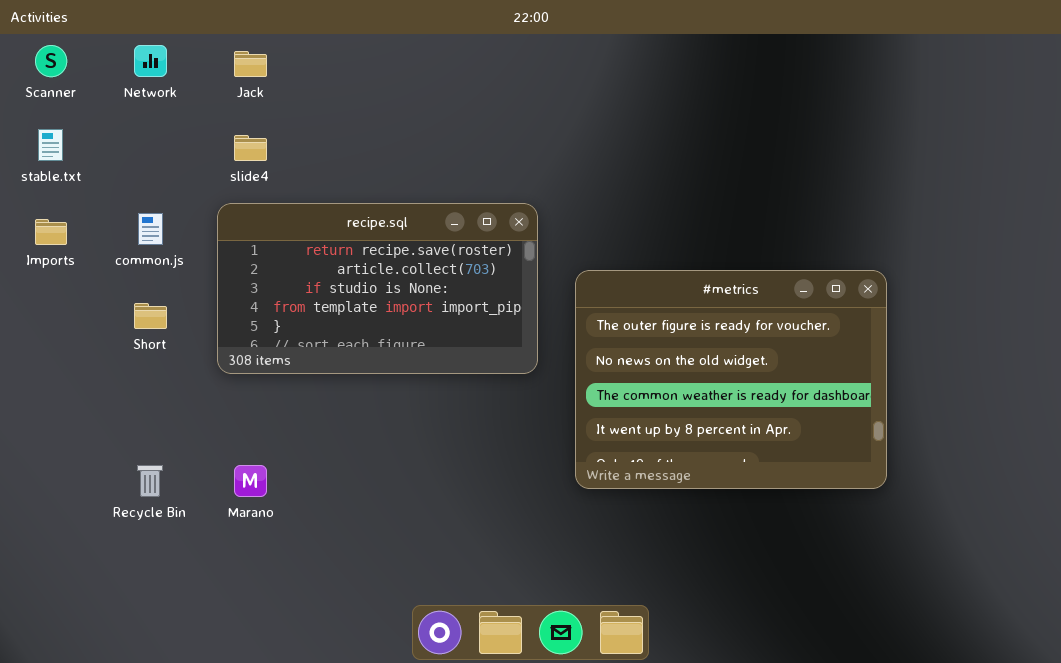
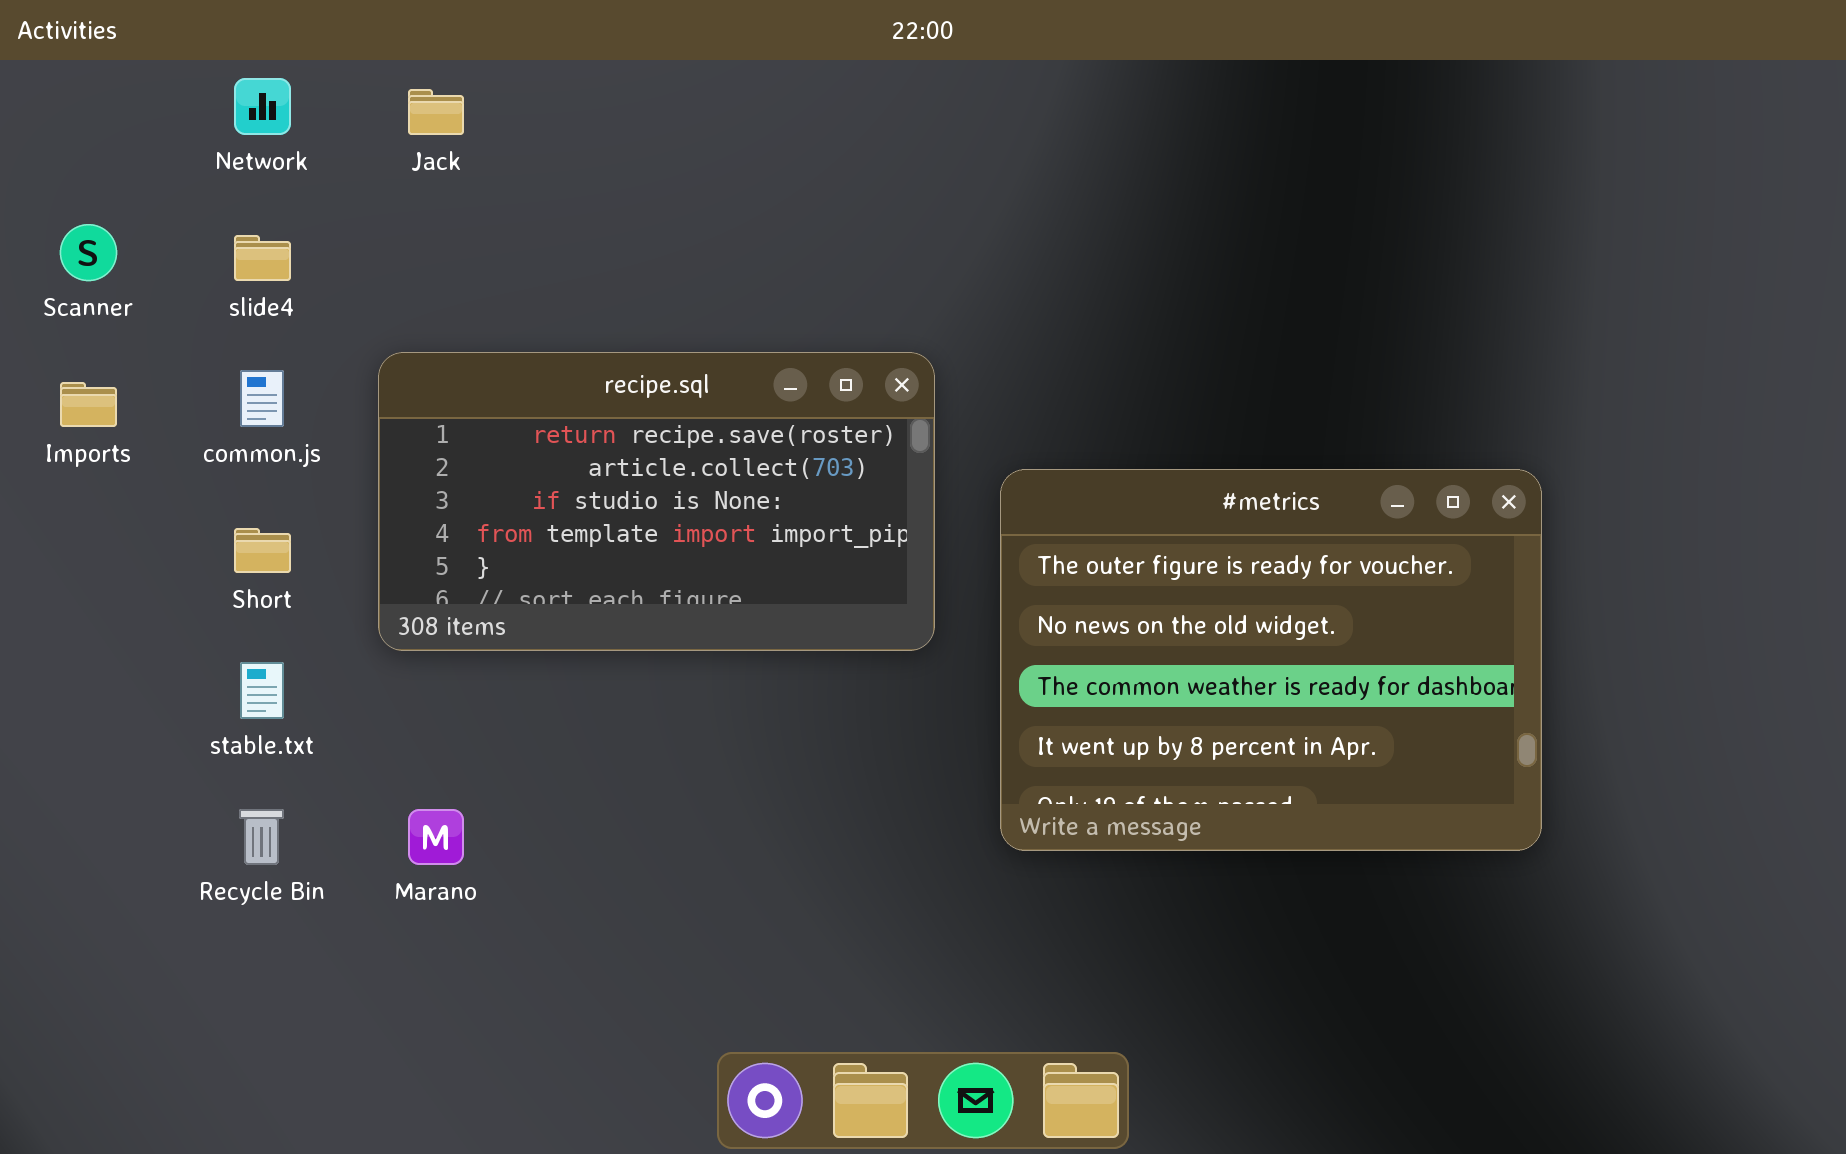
Scanner: [35,45,67,77] -> [60,224,117,281], moved
stable.txt: [38,129,63,161] -> [240,662,284,719], moved
slide4: [234,135,267,161] -> [234,235,291,281], moved

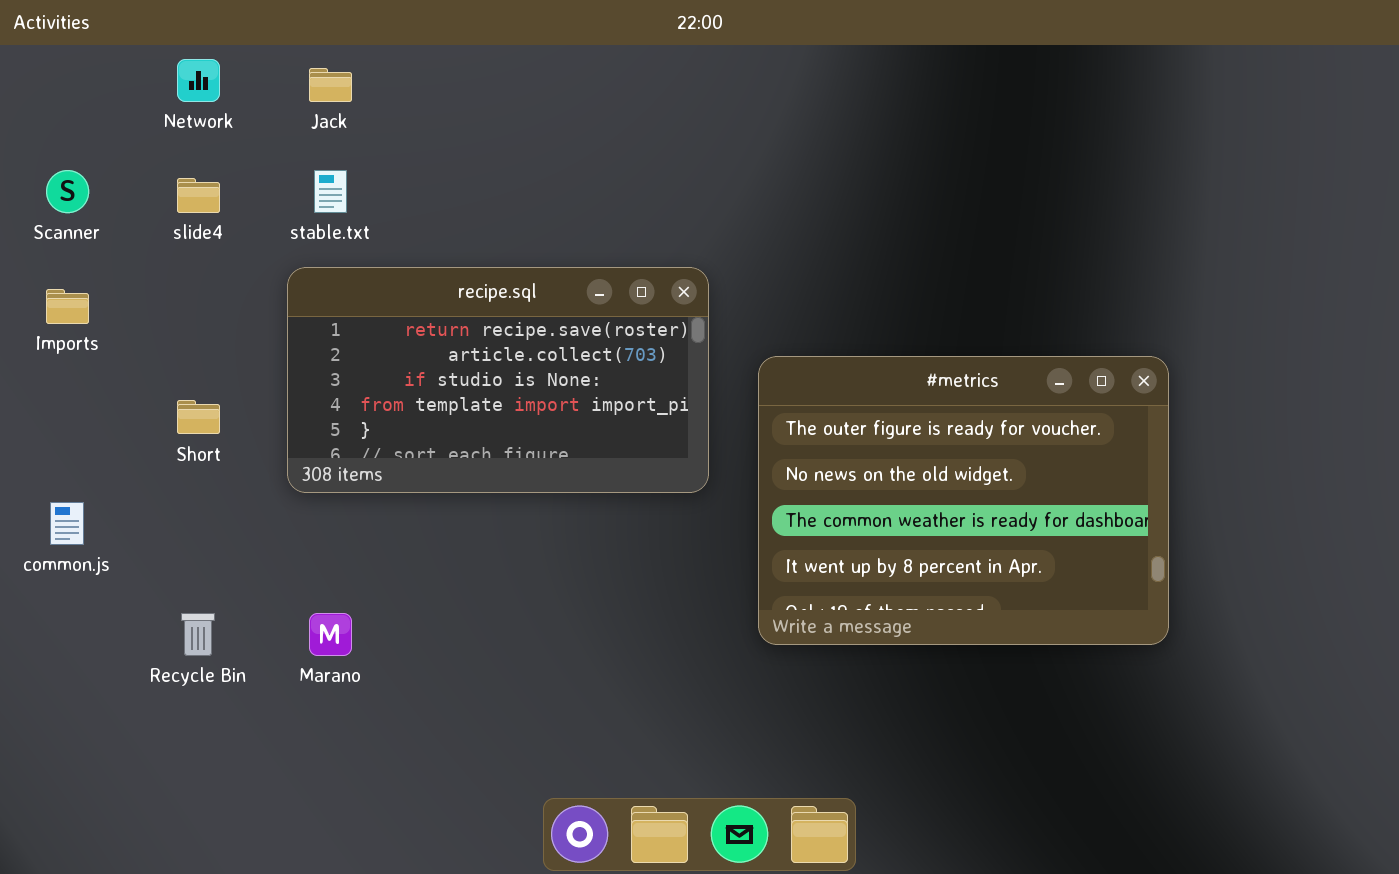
common.js: [240,370,284,427] -> [50,502,84,545], moved
stable.txt: [240,662,284,719] -> [314,170,347,213], moved

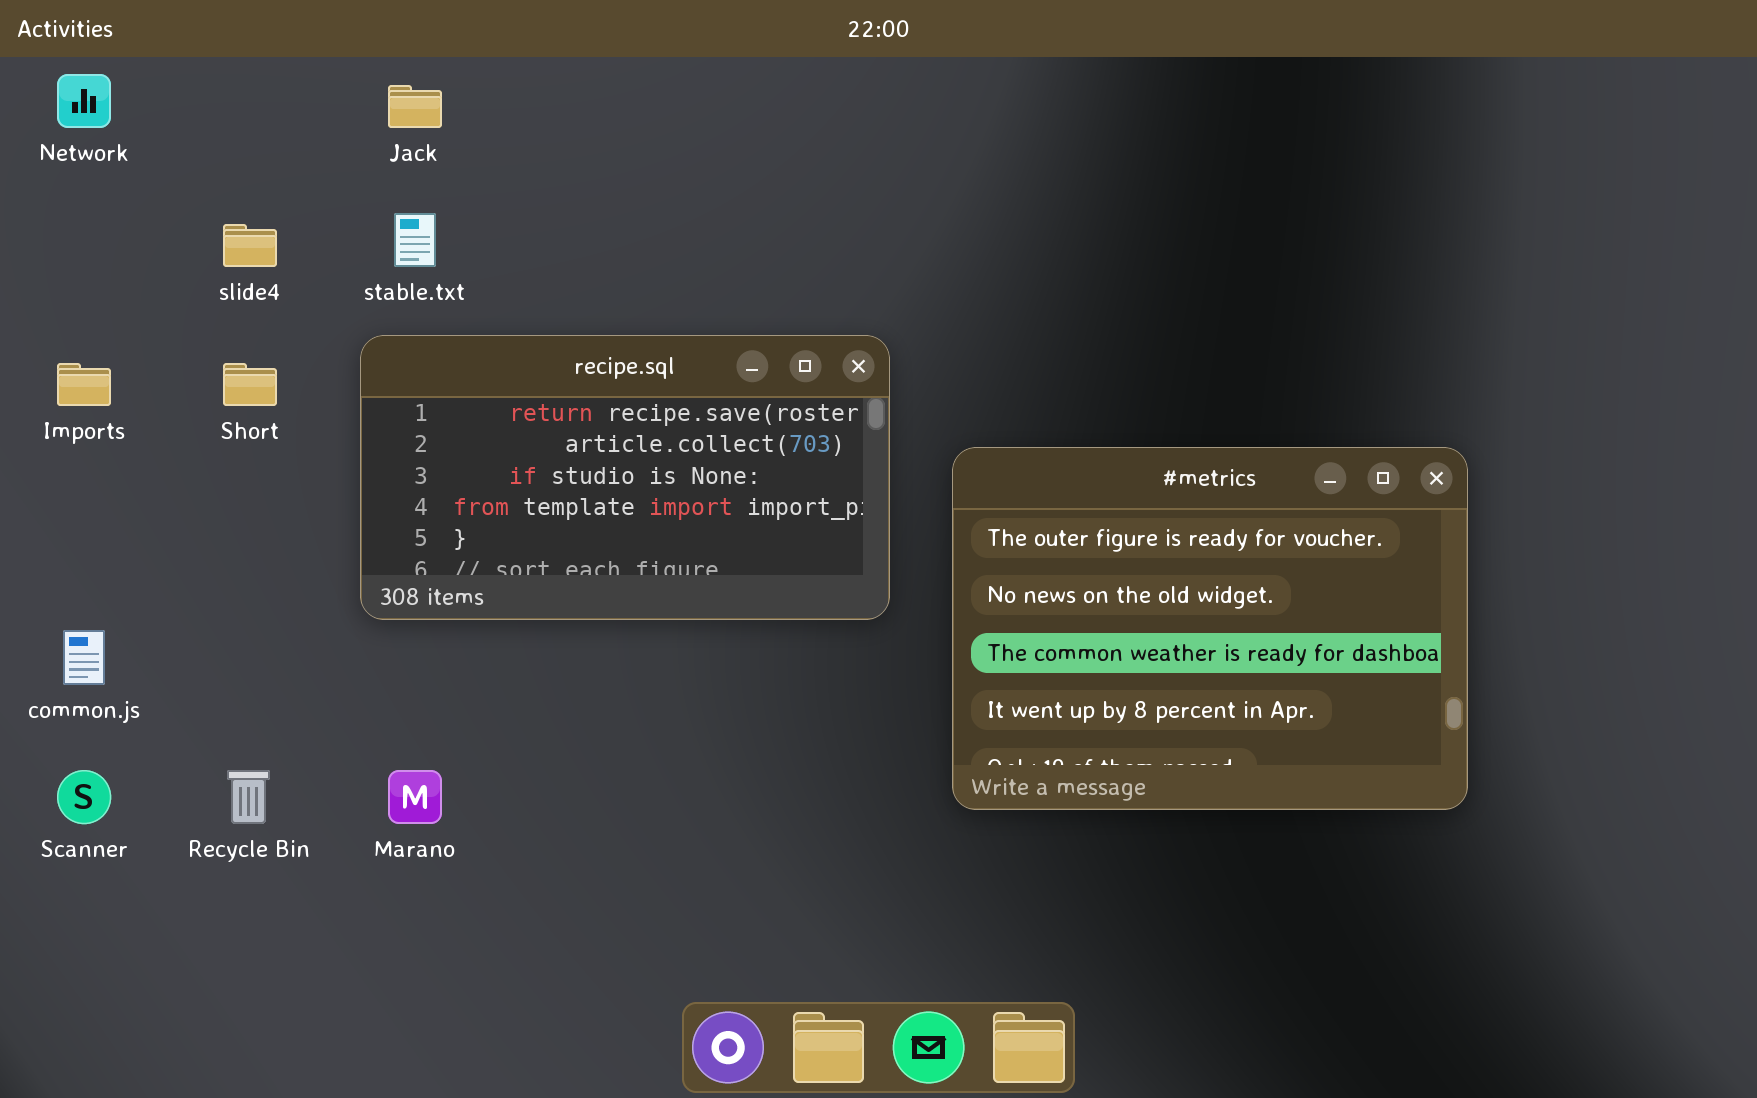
Network: [177,59,220,102] -> [57,74,111,128], moved
Scanner: [46,170,89,213] -> [57,770,111,824], moved
Short: [177,400,220,434] -> [223,363,277,406], moved

